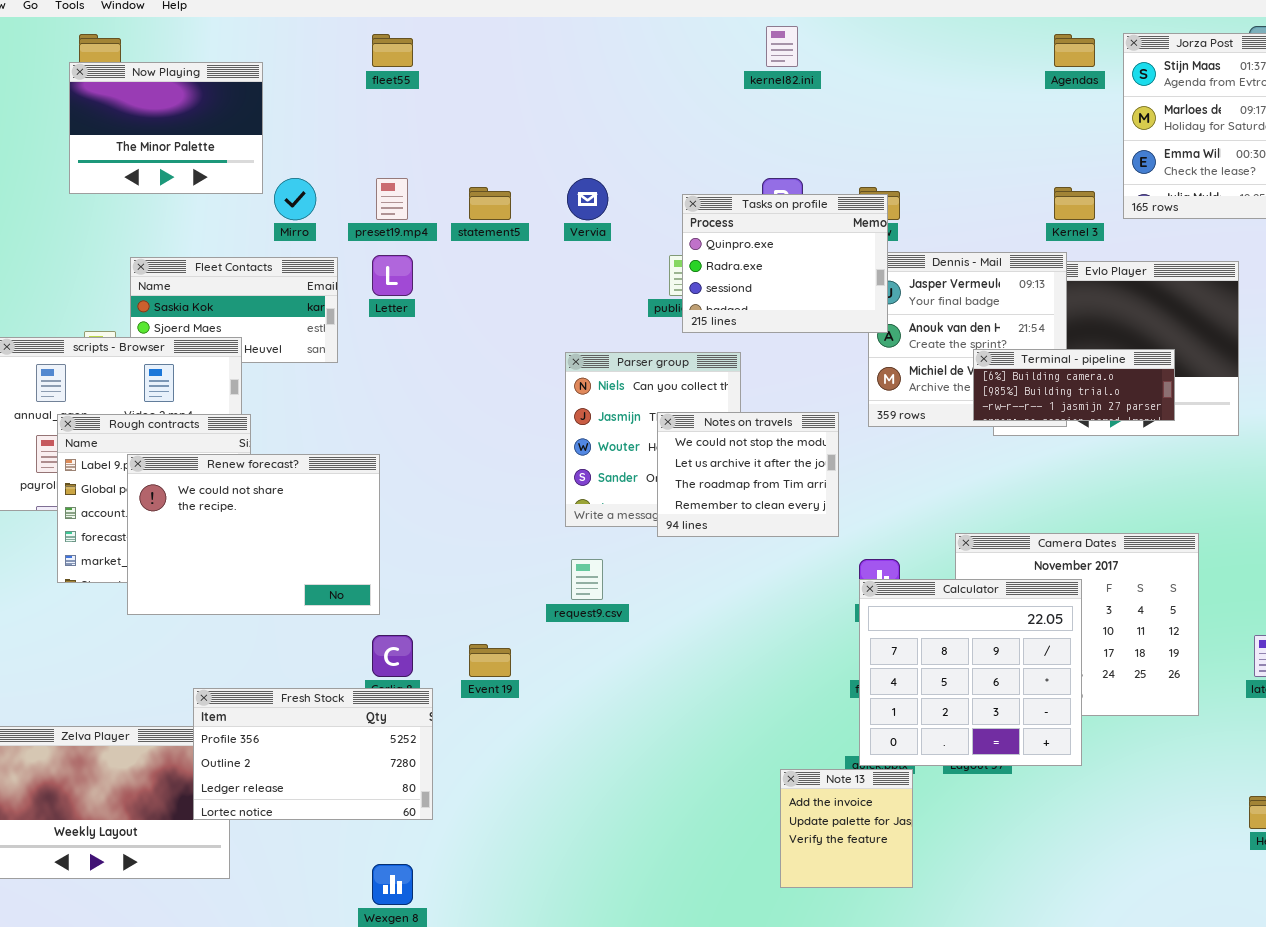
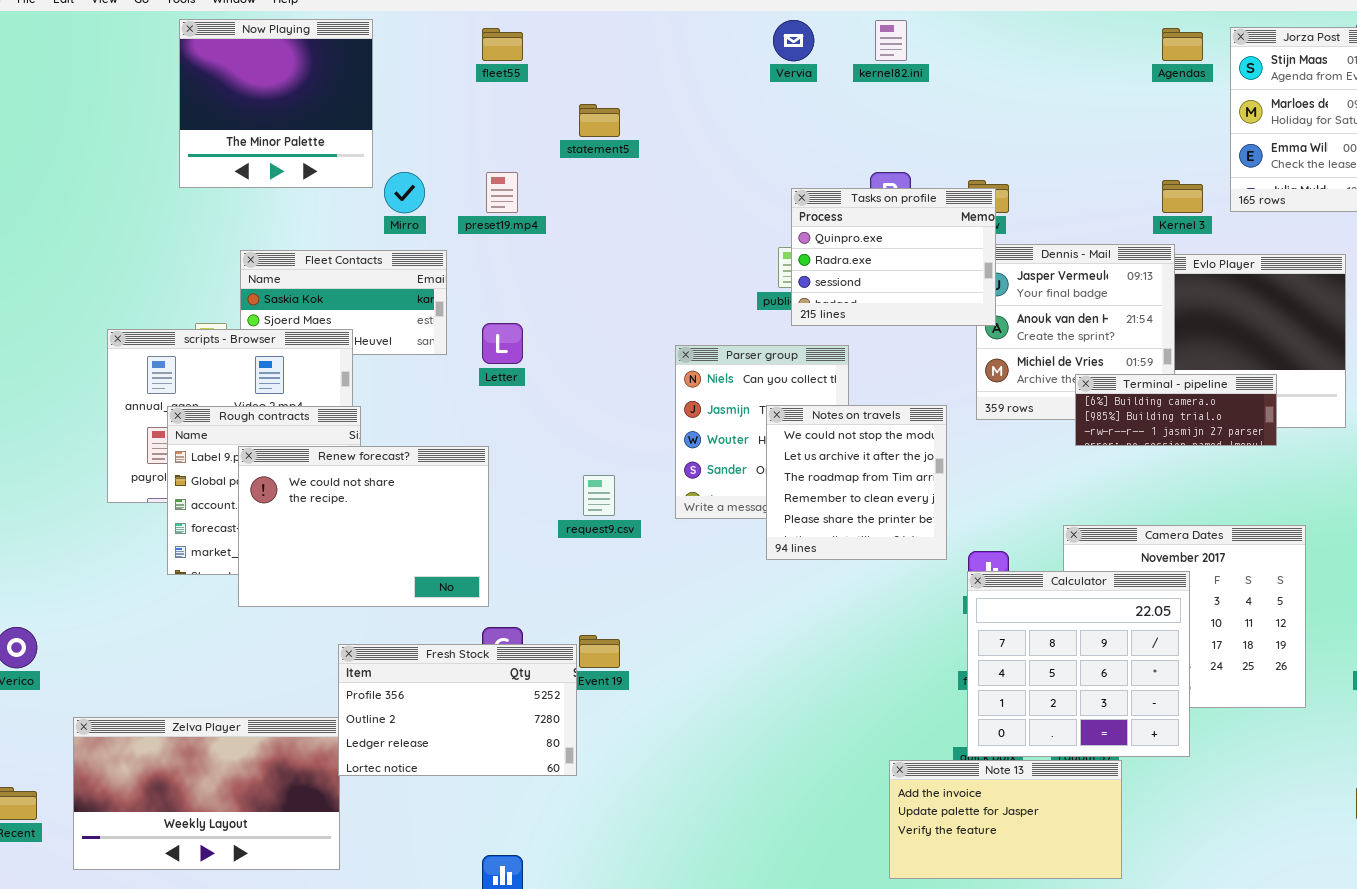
Now Playing: [69,62,263,194] -> [179,19,373,188], resized
Vervia: [567,178,608,220] -> [773,20,814,61], moved
statement5: [469,187,511,220] -> [579,104,620,137], moved
Letter: [372,255,413,296] -> [482,323,523,364], moved
Terminal - pipeline: [973,349,1175,421] -> [1075,374,1277,446], moved
Notes on travels: [657,412,839,537] -> [766,405,947,560], resized
request9.csv: [571,559,603,600] -> [583,475,615,516], moved
Fresh Stock: [193,688,433,820] -> [338,644,577,776], moved
Note 13: [780,769,913,888] -> [889,760,1122,879], resized

